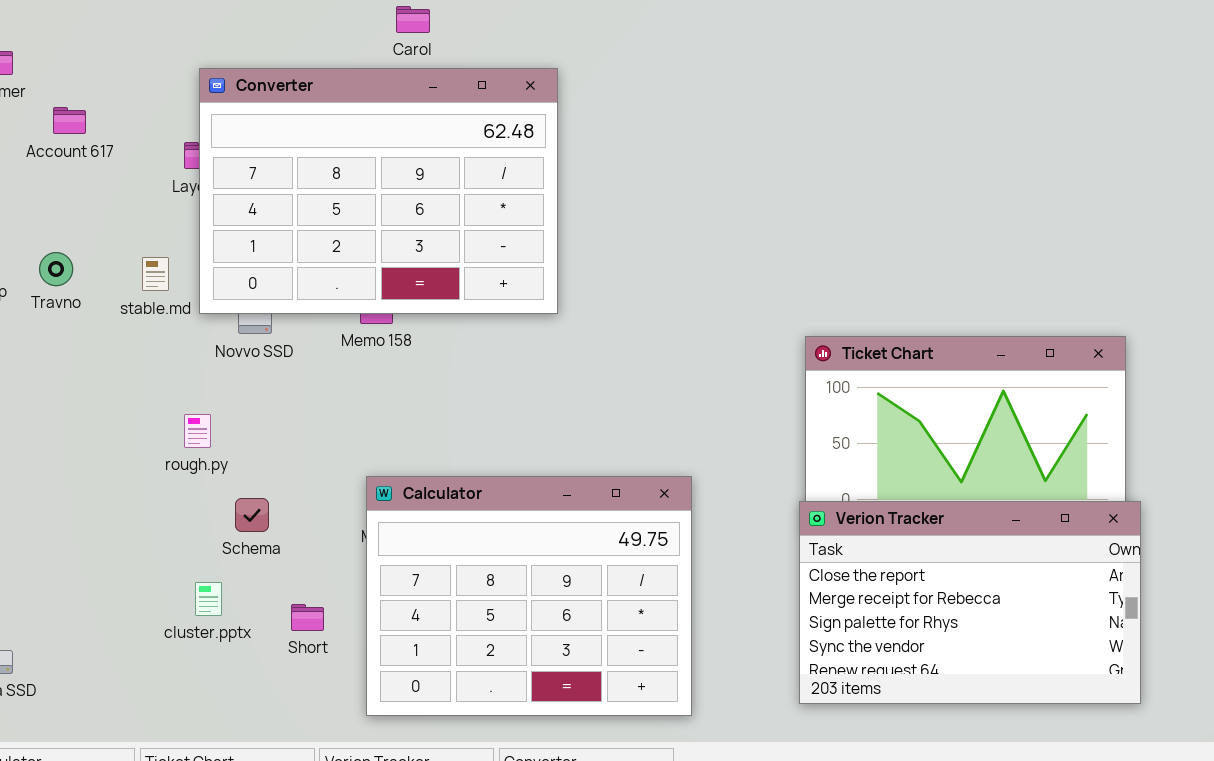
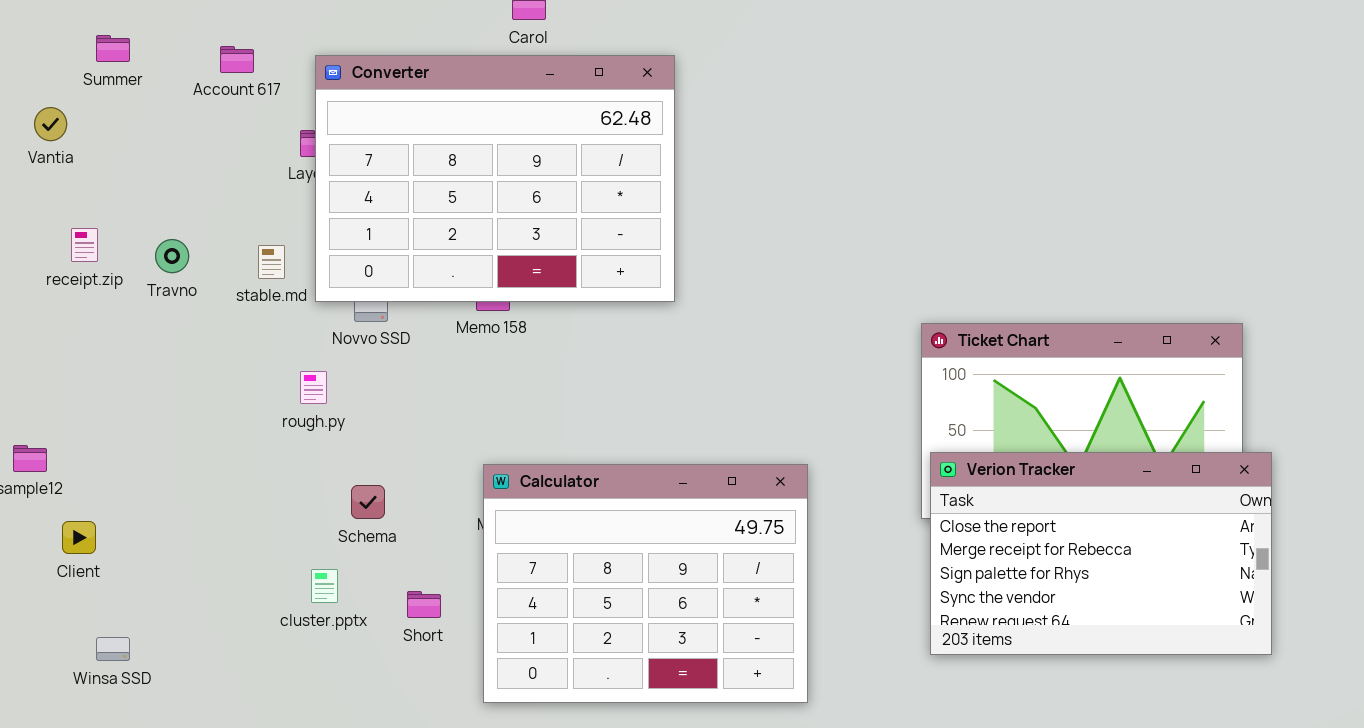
Account 617: [53,107,86,134] -> [220,46,254,73], moved
rough.py: [184,414,211,448] -> [300,371,327,404], moved
Verion Tracker: [799,501,1141,704] -> [930,452,1272,655], moved

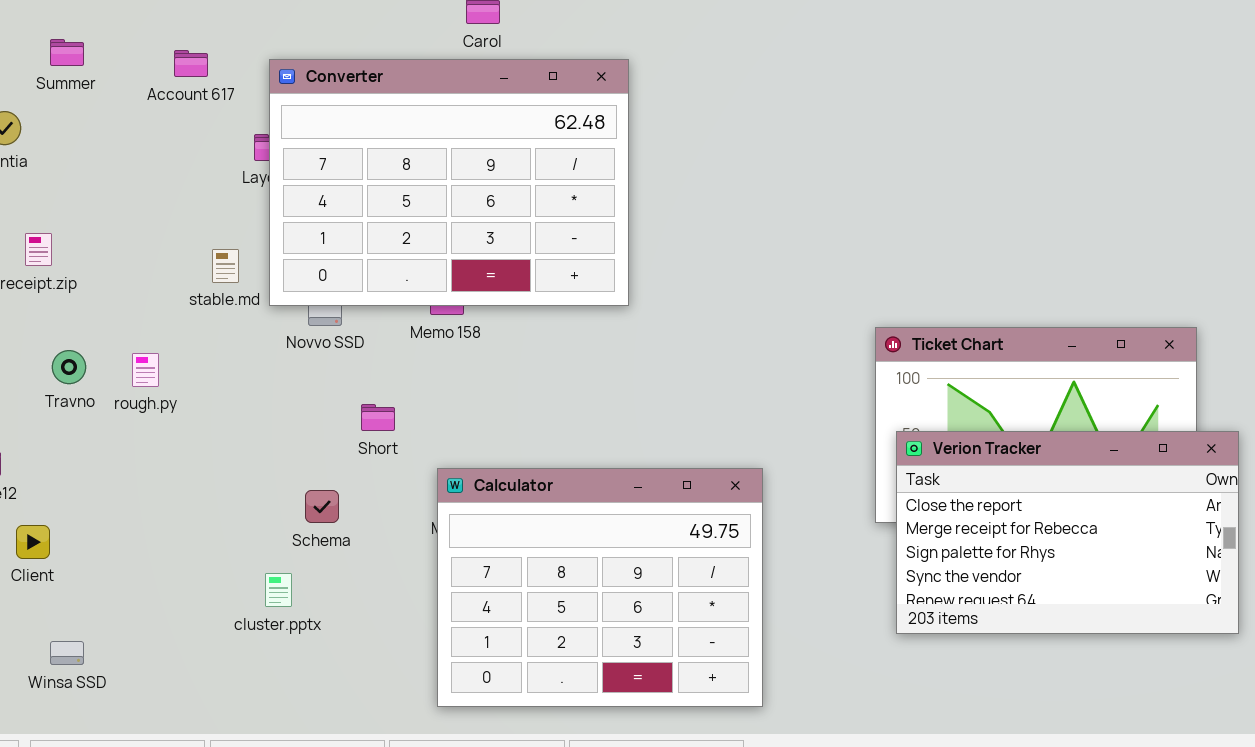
Travno: [155,239,189,273] -> [52,350,86,384], moved
rough.py: [300,371,327,404] -> [132,353,159,387], moved
Verion Tracker: [930,452,1272,655] -> [896,431,1239,634], moved
Short: [407,591,441,618] -> [361,404,395,431], moved

